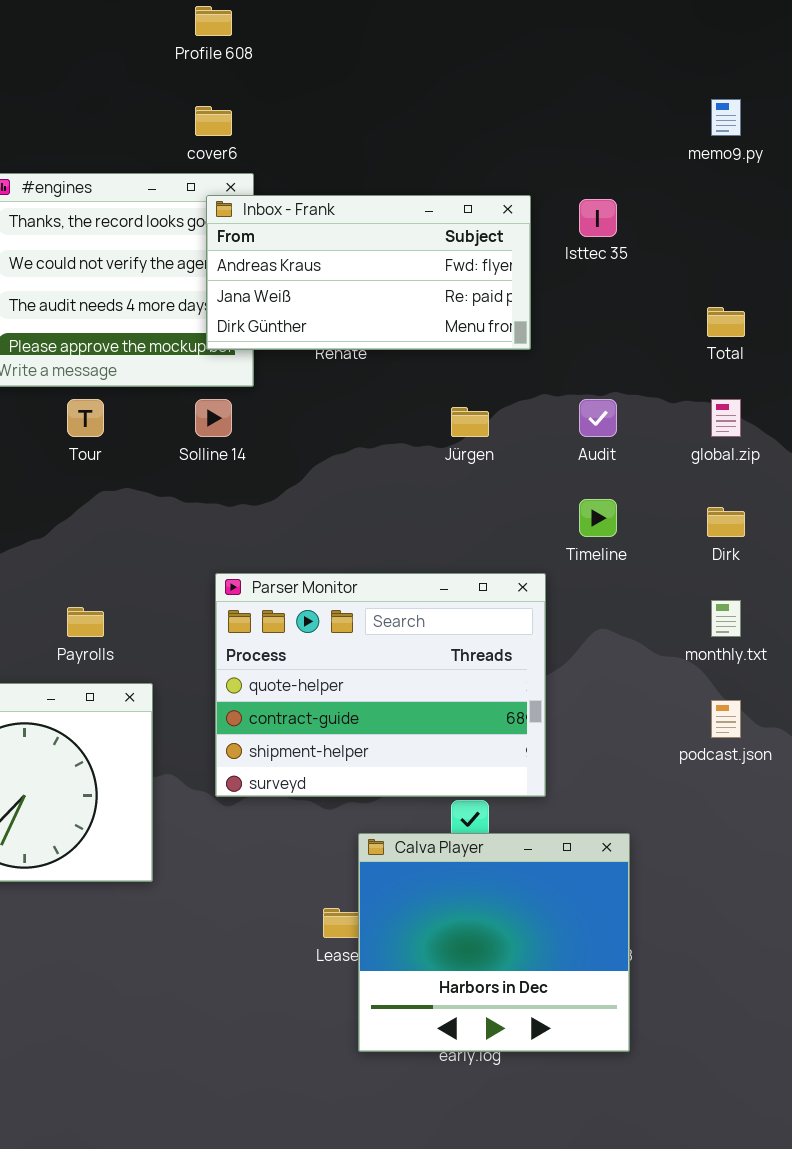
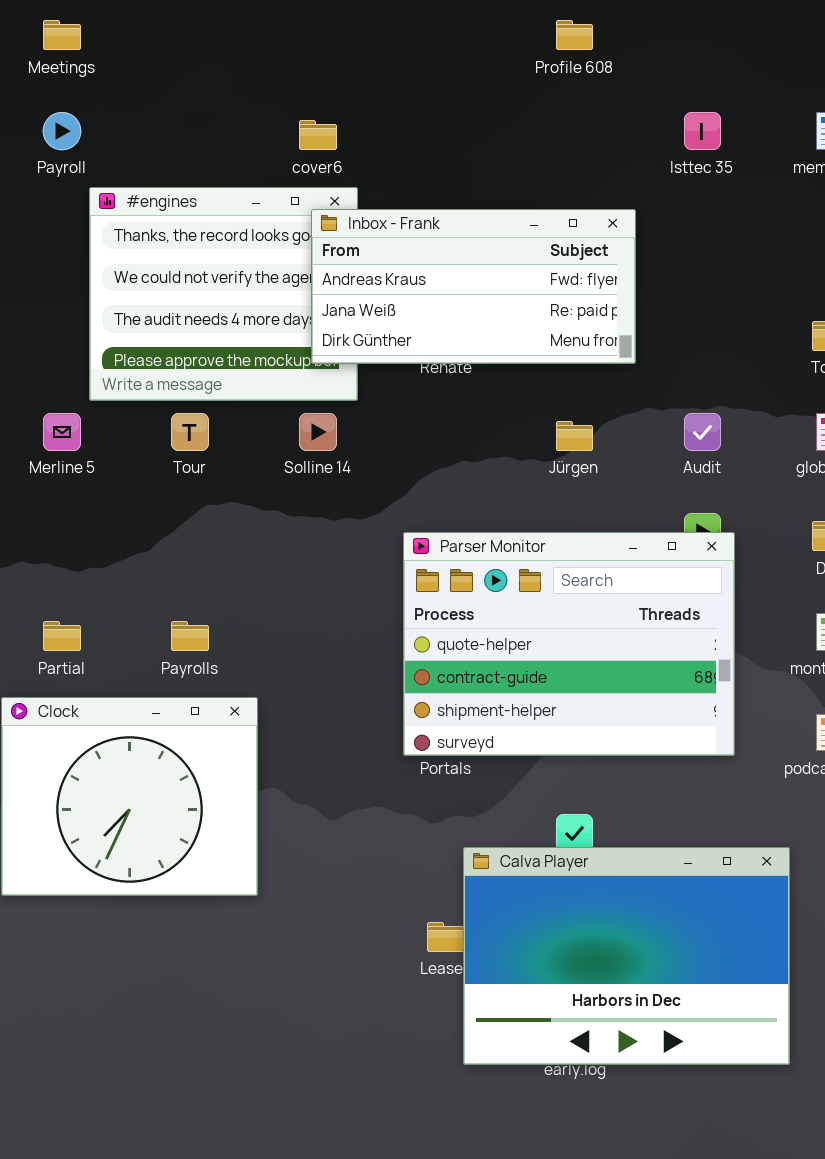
Profile 608: [195,6,232,36] -> [556,20,593,50], moved
Isttec 35: [579,199,617,237] -> [684,112,721,150], moved
Parser Monitor: [215,573,546,797] -> [403,532,735,756], moved
Calva Player: [358,833,630,1052] -> [463,847,790,1065], resized

